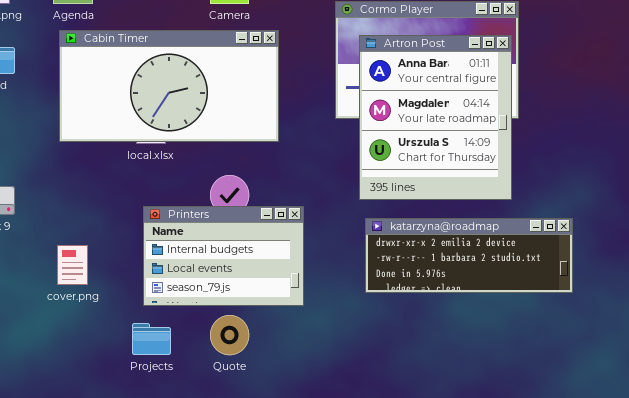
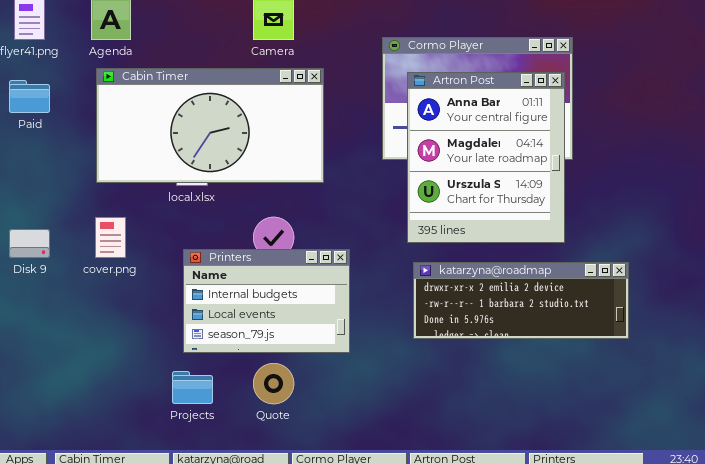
cover.png: [57,245,88,285] -> [95,217,126,258], moved

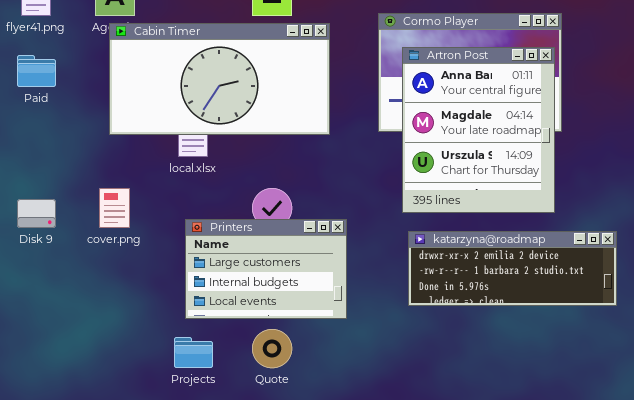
Cabin Timer: [96,68,324,183] -> [109,23,330,135], moved
Printers: [183,249,350,353] -> [185,219,347,319], scrolled up 1 row

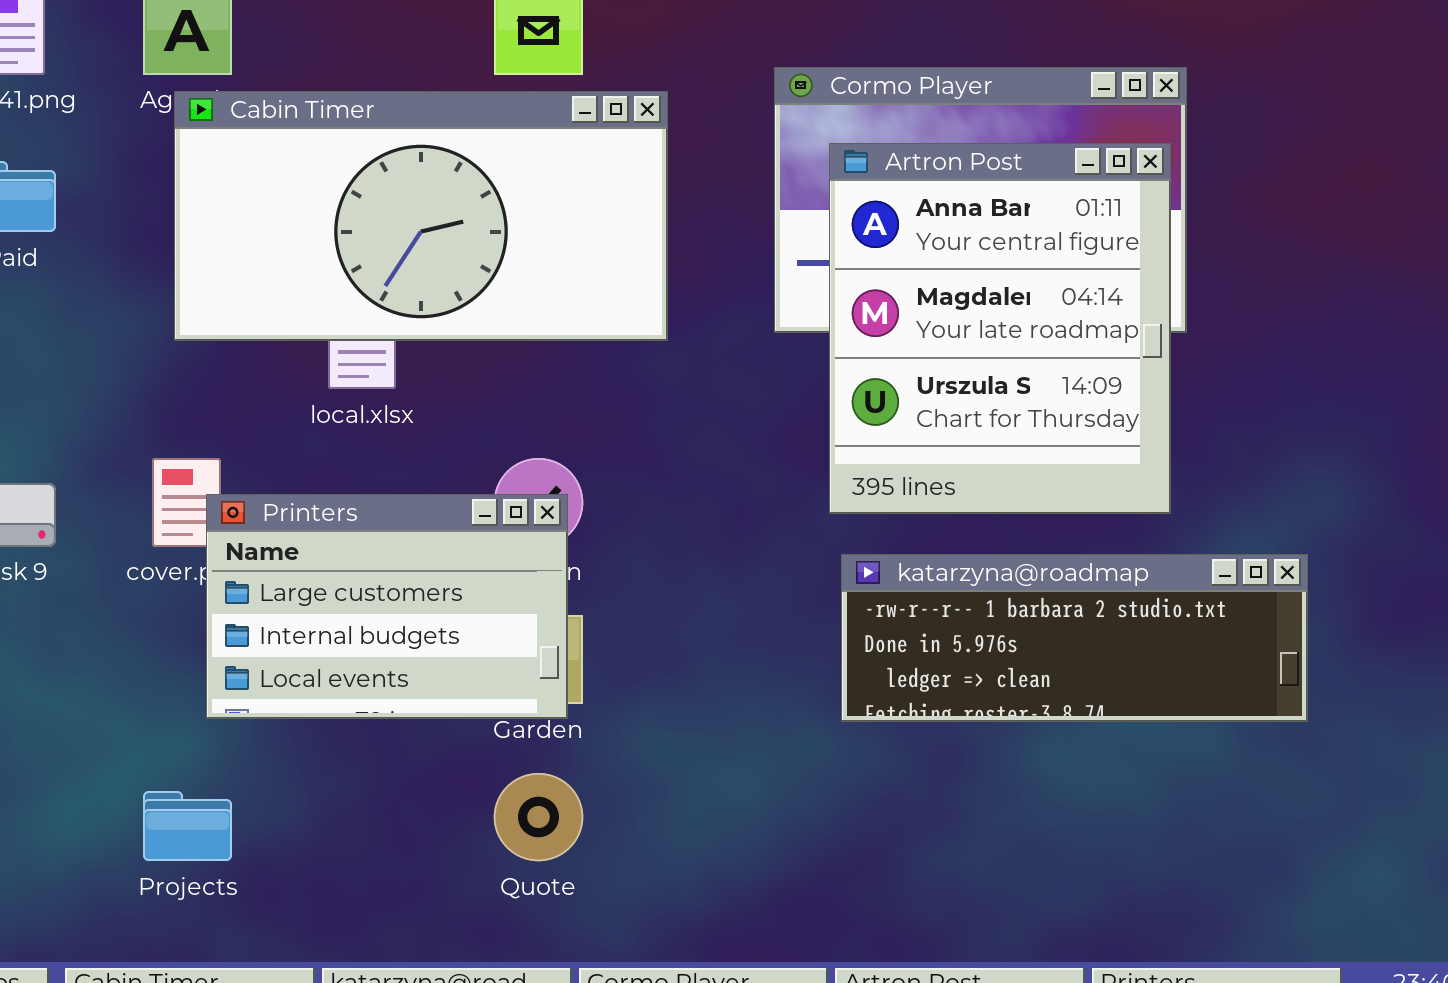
Printers: [185,219,347,319] -> [206,494,568,719], moved
katarzyna@roadmap: [408,231,617,306] -> [841,554,1308,722], scrolled down 1 row
Projects: [174,337,213,368] -> [143,791,232,861], moved

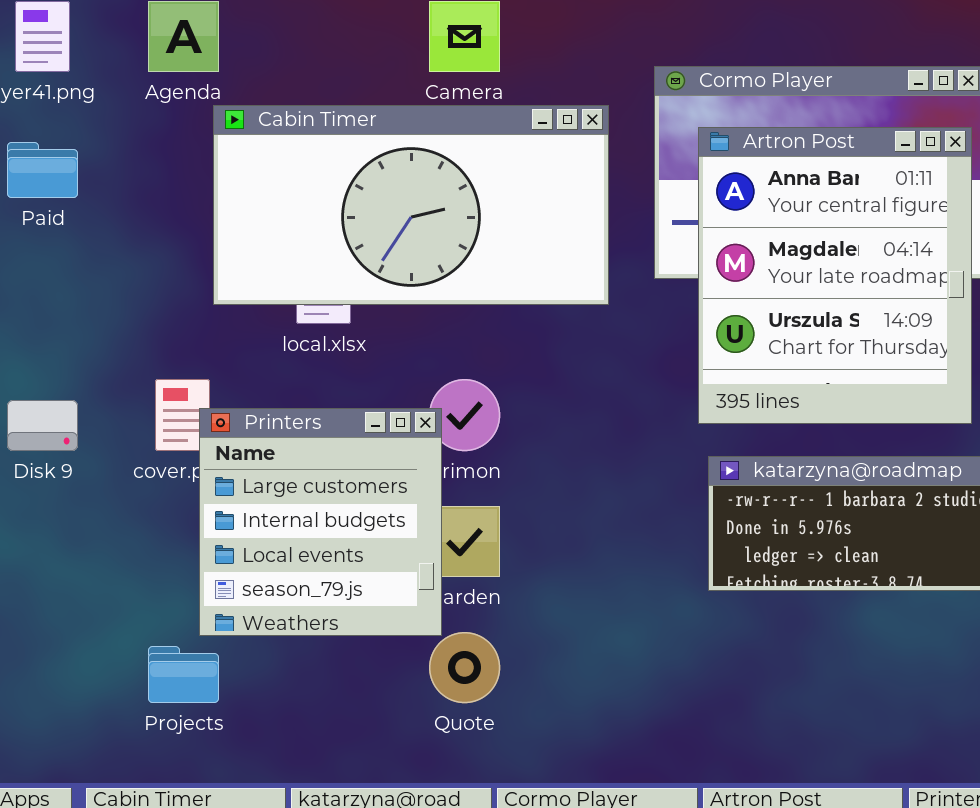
Cabin Timer: [174,91,668,341] -> [213,105,609,305], moved
Printers: [206,494,568,719] -> [199,408,442,636], resized

